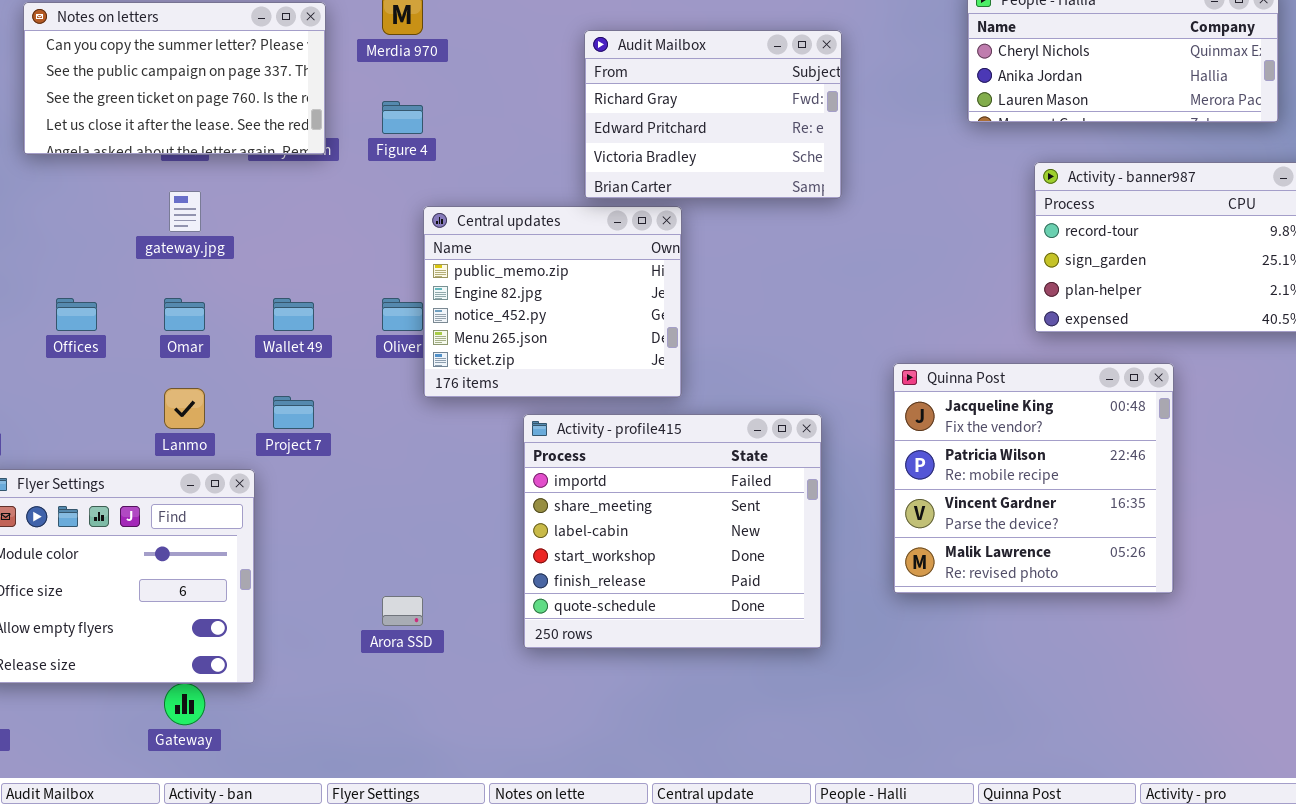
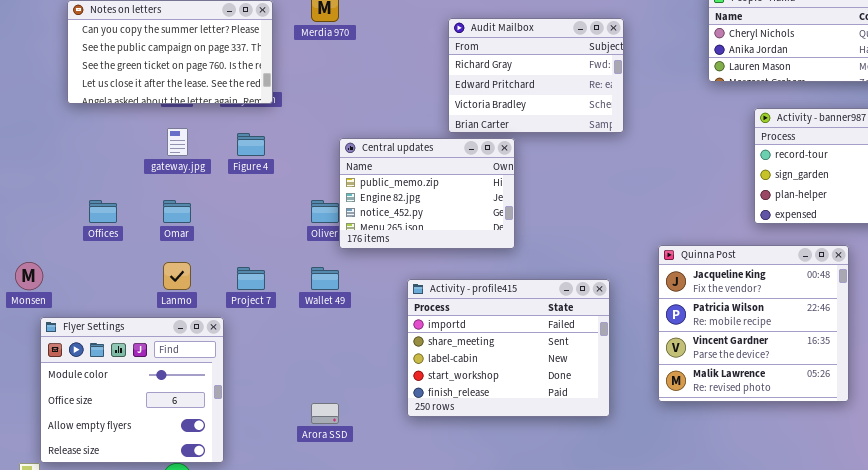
Figure 4: [382,101,423,134] -> [237,133,265,156], moved
Central updates: [423,206,682,398] -> [339,138,515,249], resized
Wallet 49: [273,298,314,331] -> [311,267,339,290], moved
Activity - profile415: [523,414,822,649] -> [407,279,610,417], resized

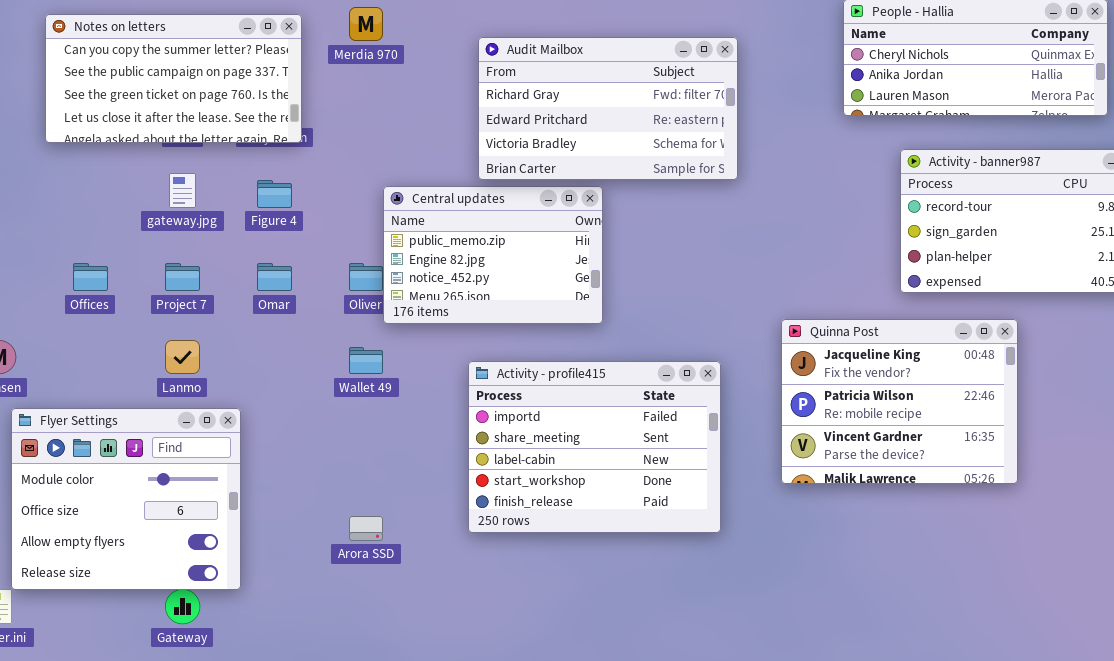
Audit Mailbox: [448,18,624,133] -> [478,37,738,180], resized
Omar: [163,200,191,223] -> [257,263,292,291], moved
Quinna Post: [658,245,849,402] -> [781,319,1018,484], resized
Project 7: [237,267,265,290] -> [165,263,200,291], moved

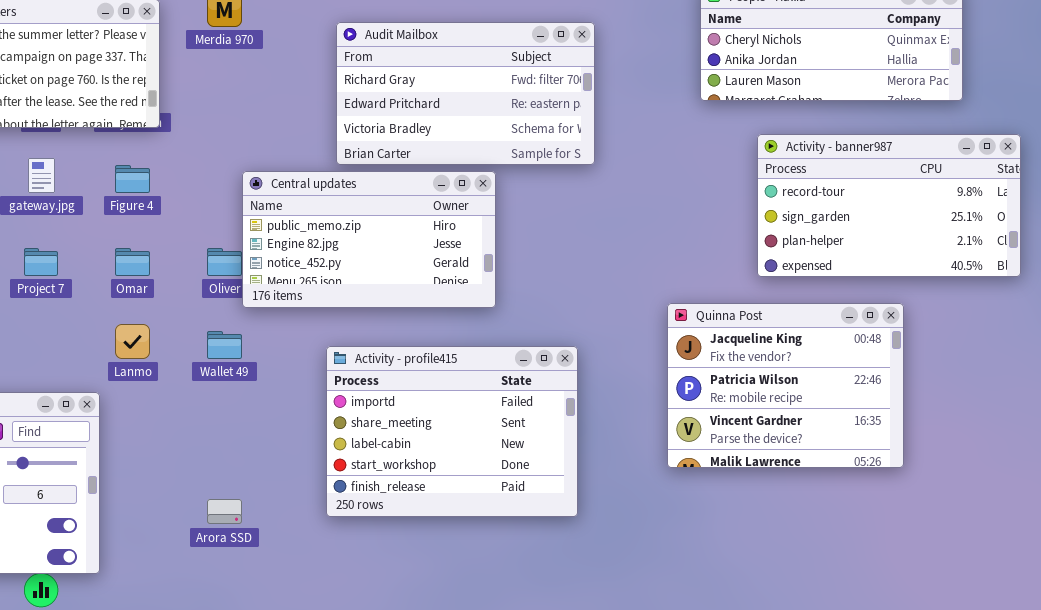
Central updates: [383,186,603,324] -> [242,171,496,308], resized
Quinna Post: [781,319,1018,484] -> [667,303,904,468], moved
Lanmo: [165,340,200,374] -> [115,324,150,359], moved

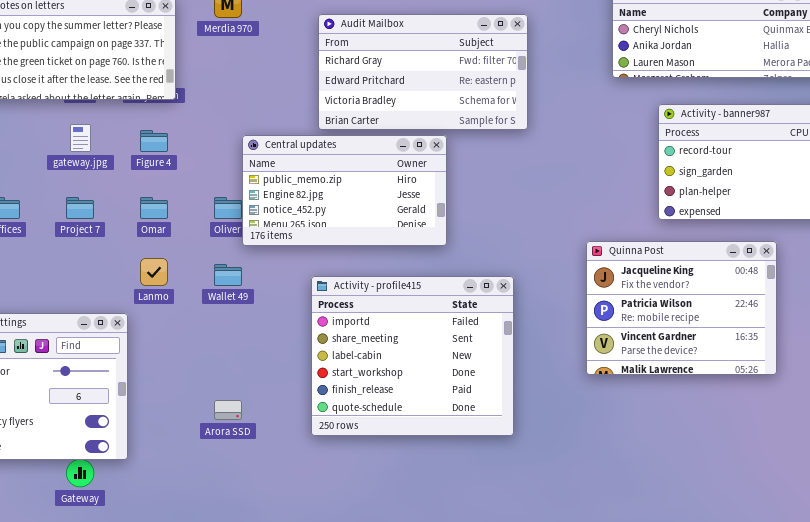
Activity - profile415: [326,346,578,517] -> [311,276,514,436], resized

